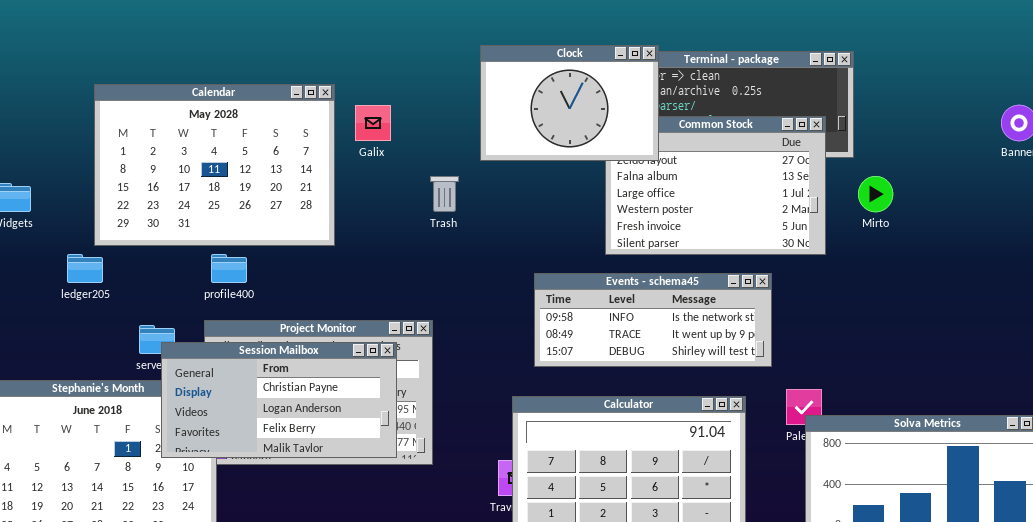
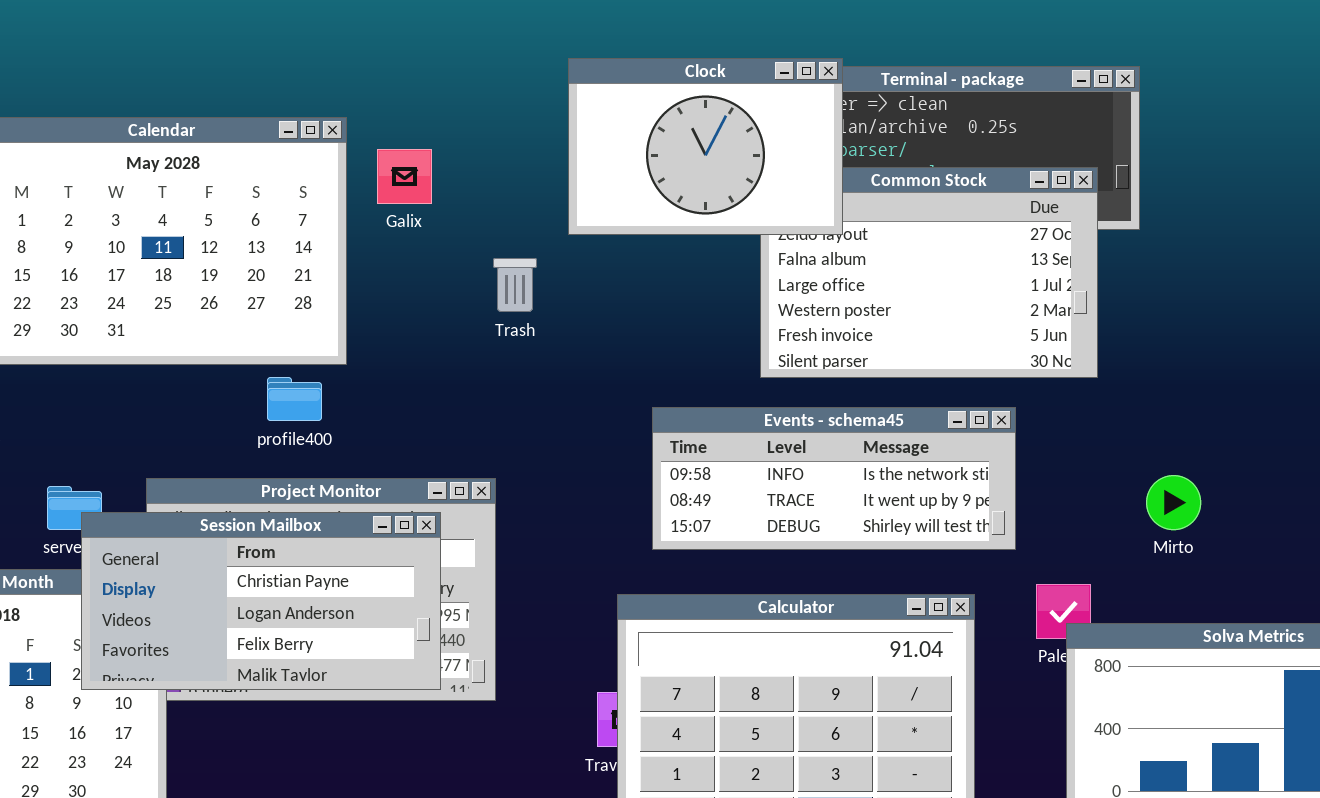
Mirto: [858,176,893,212] -> [1146,475,1201,530], moved
profile400: [211,254,247,283] -> [267,377,322,421], moved

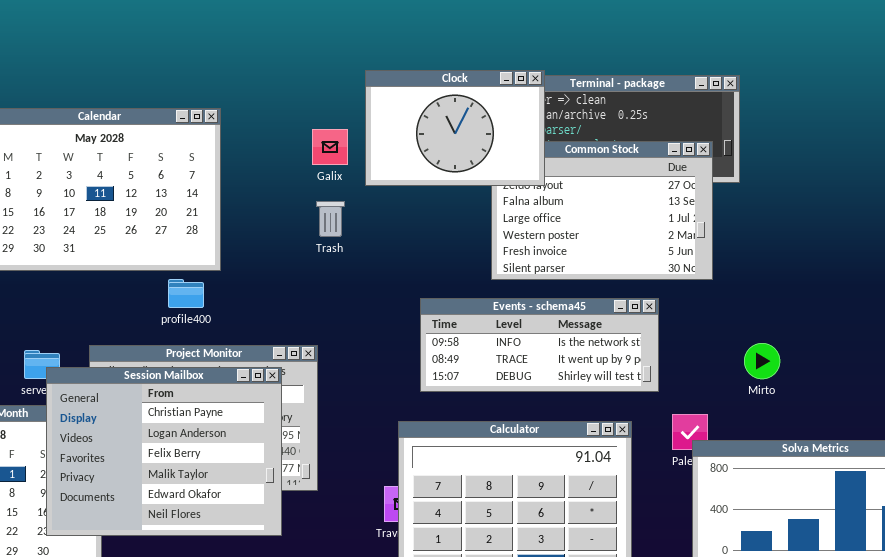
Galix: [377,149,432,204] -> [312,129,348,165], moved
Session Mailbox: [81,512,441,690] -> [46,367,282,536], resized

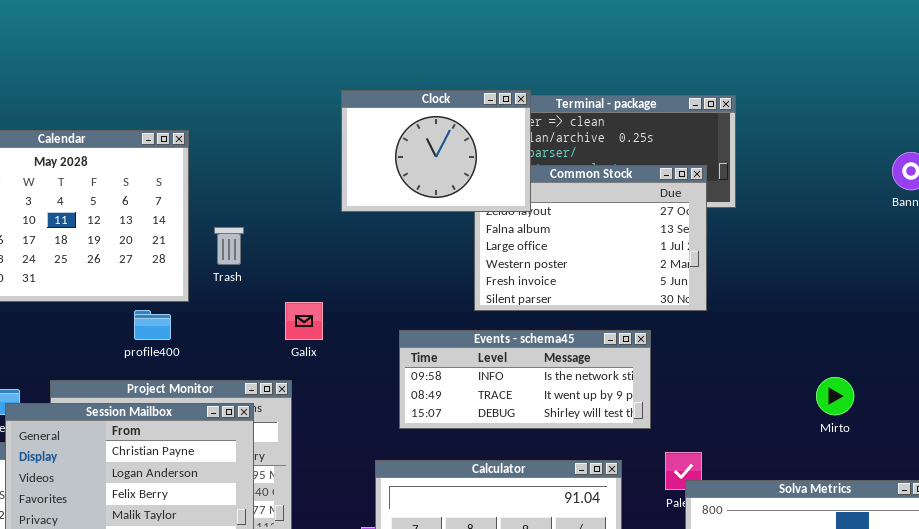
Galix: [312,129,348,165] -> [285,302,323,340], moved
Trash: [316,201,345,237] -> [214,227,244,265], moved
Mirto: [744,343,780,379] -> [816,377,854,415], moved

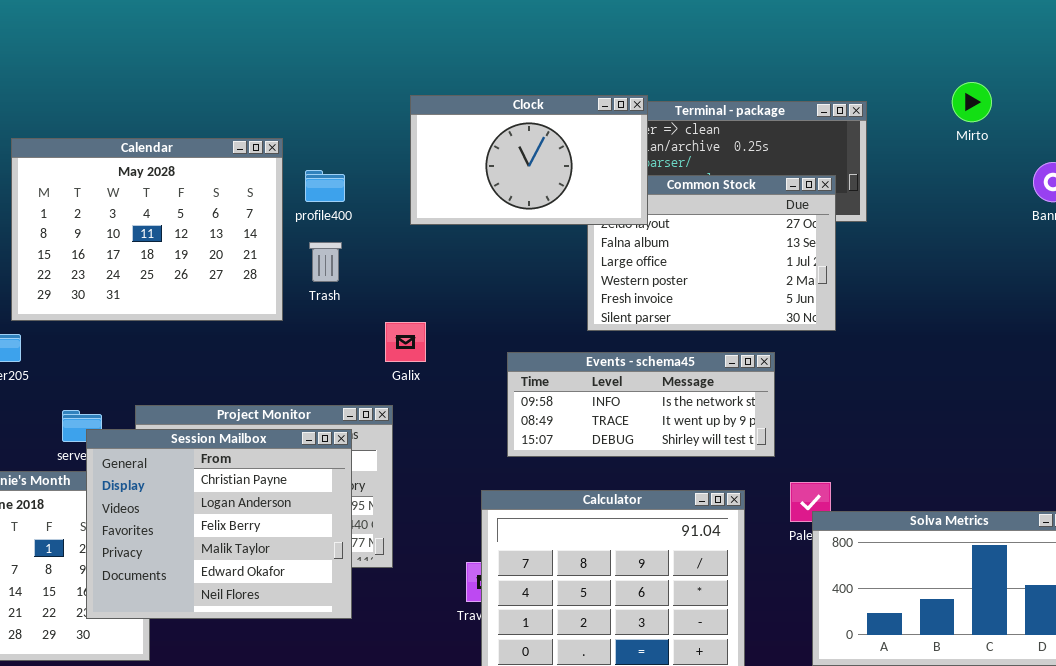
Clock: [341,90,531,212] -> [410,95,648,225], resized
profile400: [134,310,171,340] -> [305,170,345,202], moved
Mirto: [816,377,854,415] -> [952,82,992,122], moved

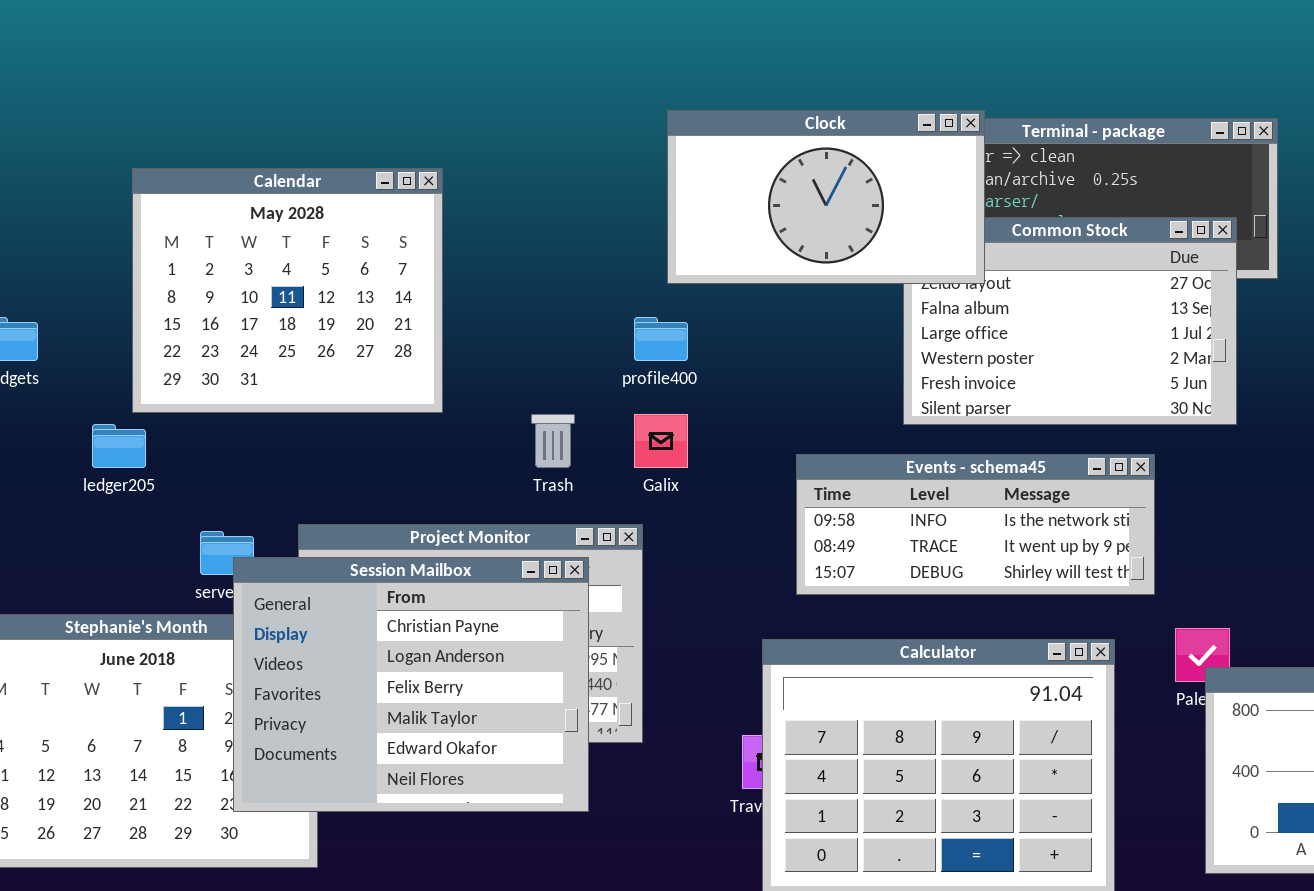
Calendar: [11,138,283,321] -> [132,168,443,413], resized
profile400: [305,170,345,202] -> [634,317,688,361], moved
Trash: [309,242,342,282] -> [531,414,575,468], moved

